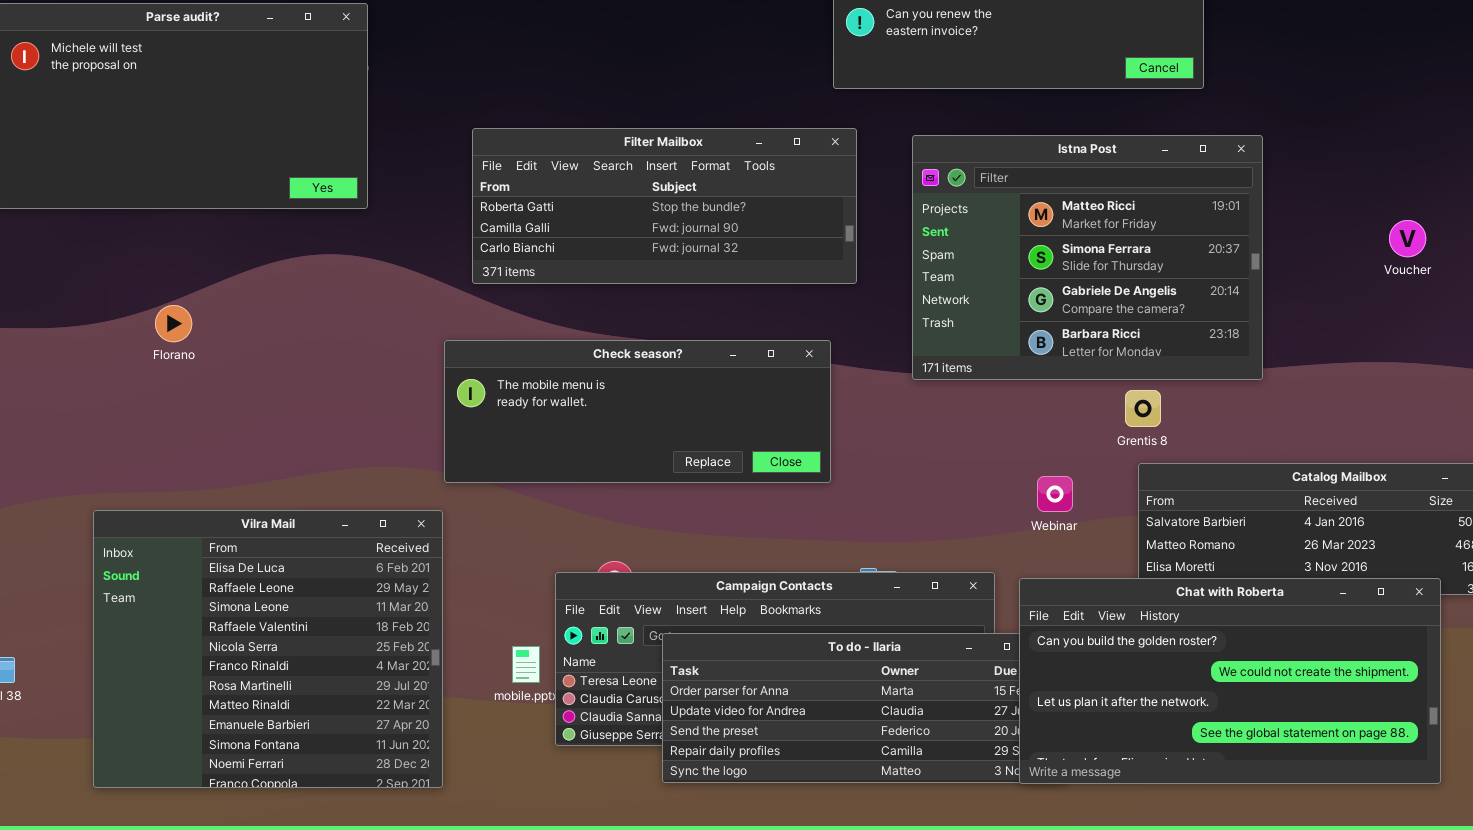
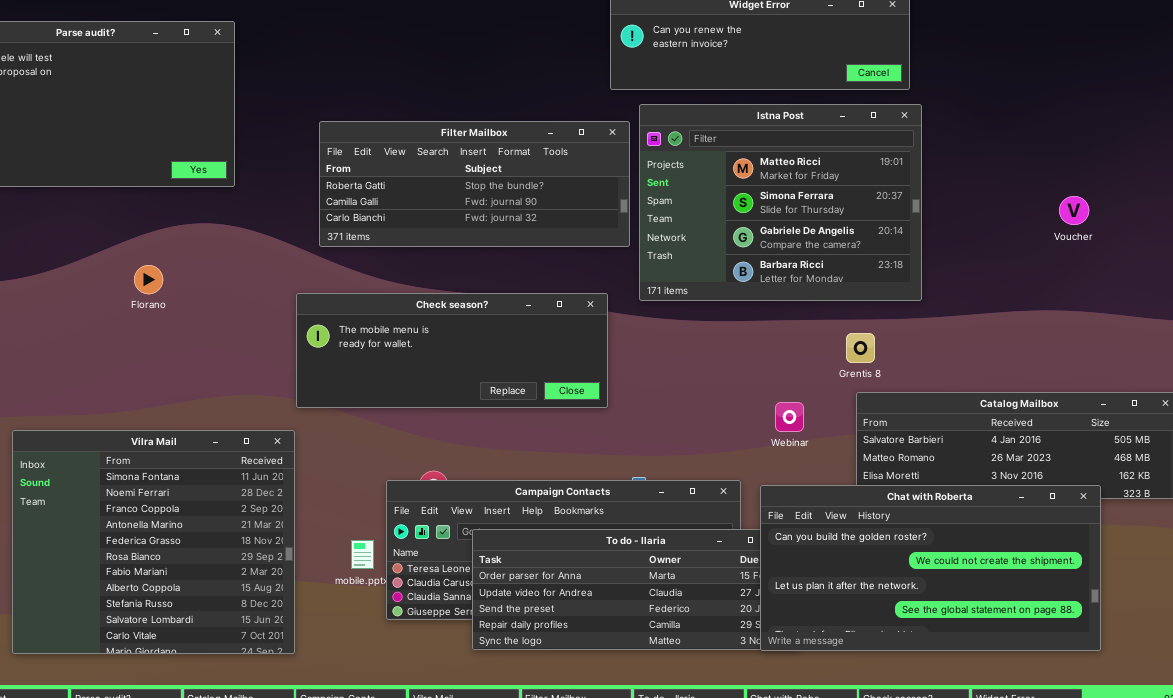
Istna Post: [912,135,1263,380] -> [639,104,922,301], moved
Florano: [155,305,192,342] -> [134,265,163,294], moved
Vilra Mail: [93,510,443,788] -> [12,430,295,654], scrolled down 9 rows

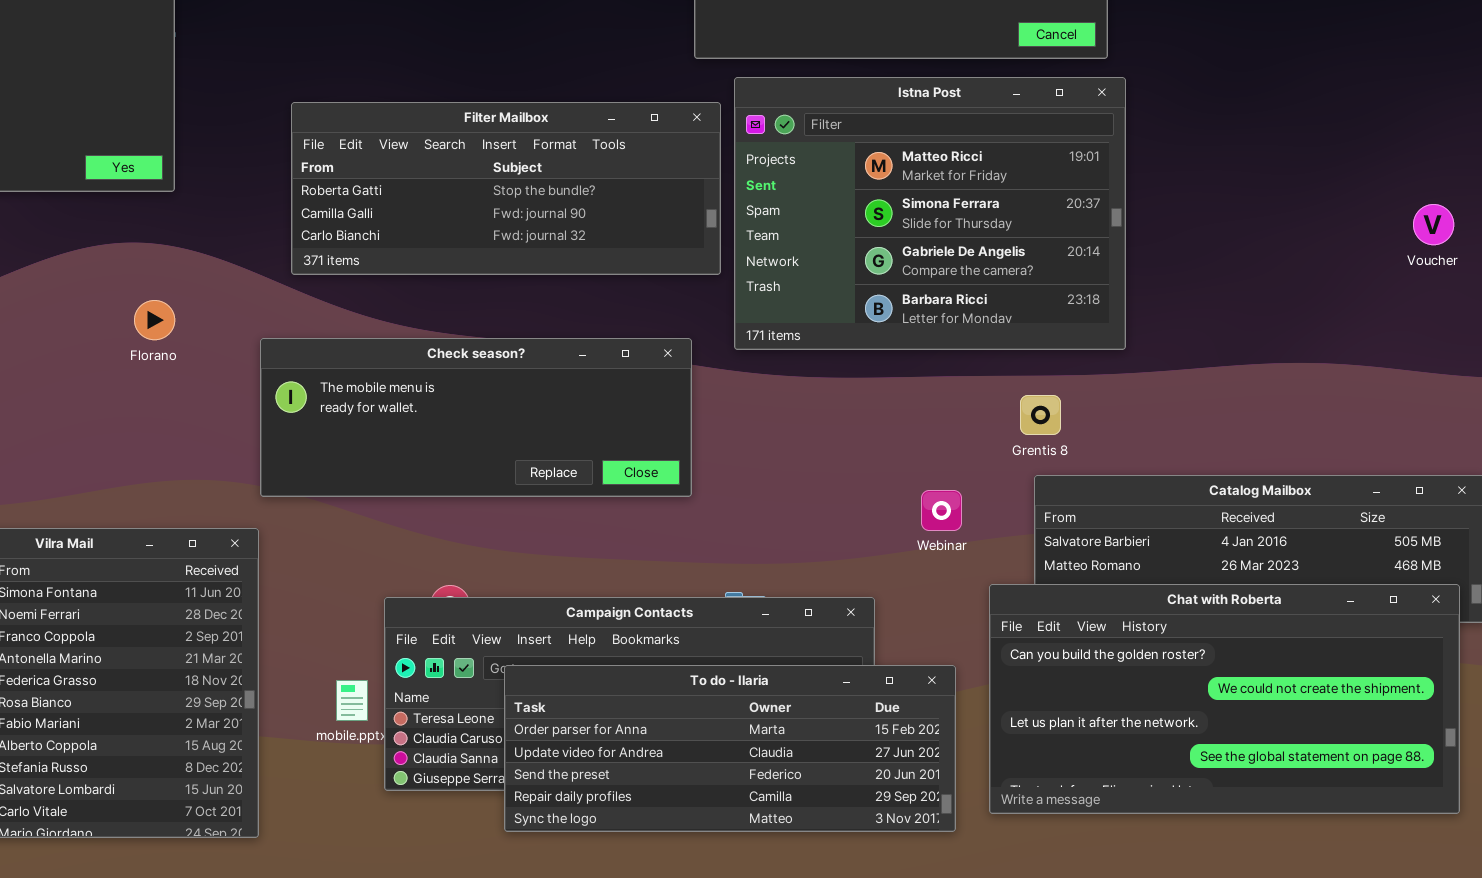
Voucher: [1059,196,1089,225] -> [1413,204,1454,245], moved
Florano: [134,265,163,294] -> [134,300,175,340], moved
Chat with Roberta: [760,485,1101,651] -> [989,584,1460,814], moved

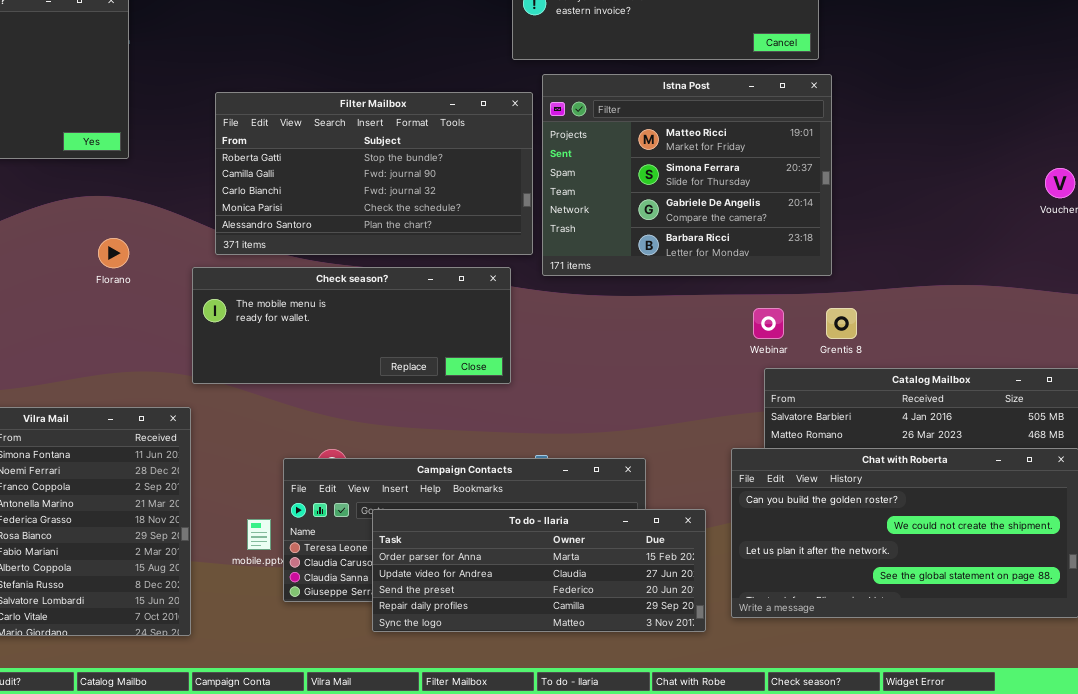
Filter Mailbox: [291,102,721,275] -> [215,92,533,255], resized
Grentis 8: [1020,395,1061,435] -> [826,308,857,339], moved
Webinar: [921,490,962,531] -> [753,308,784,339], moved

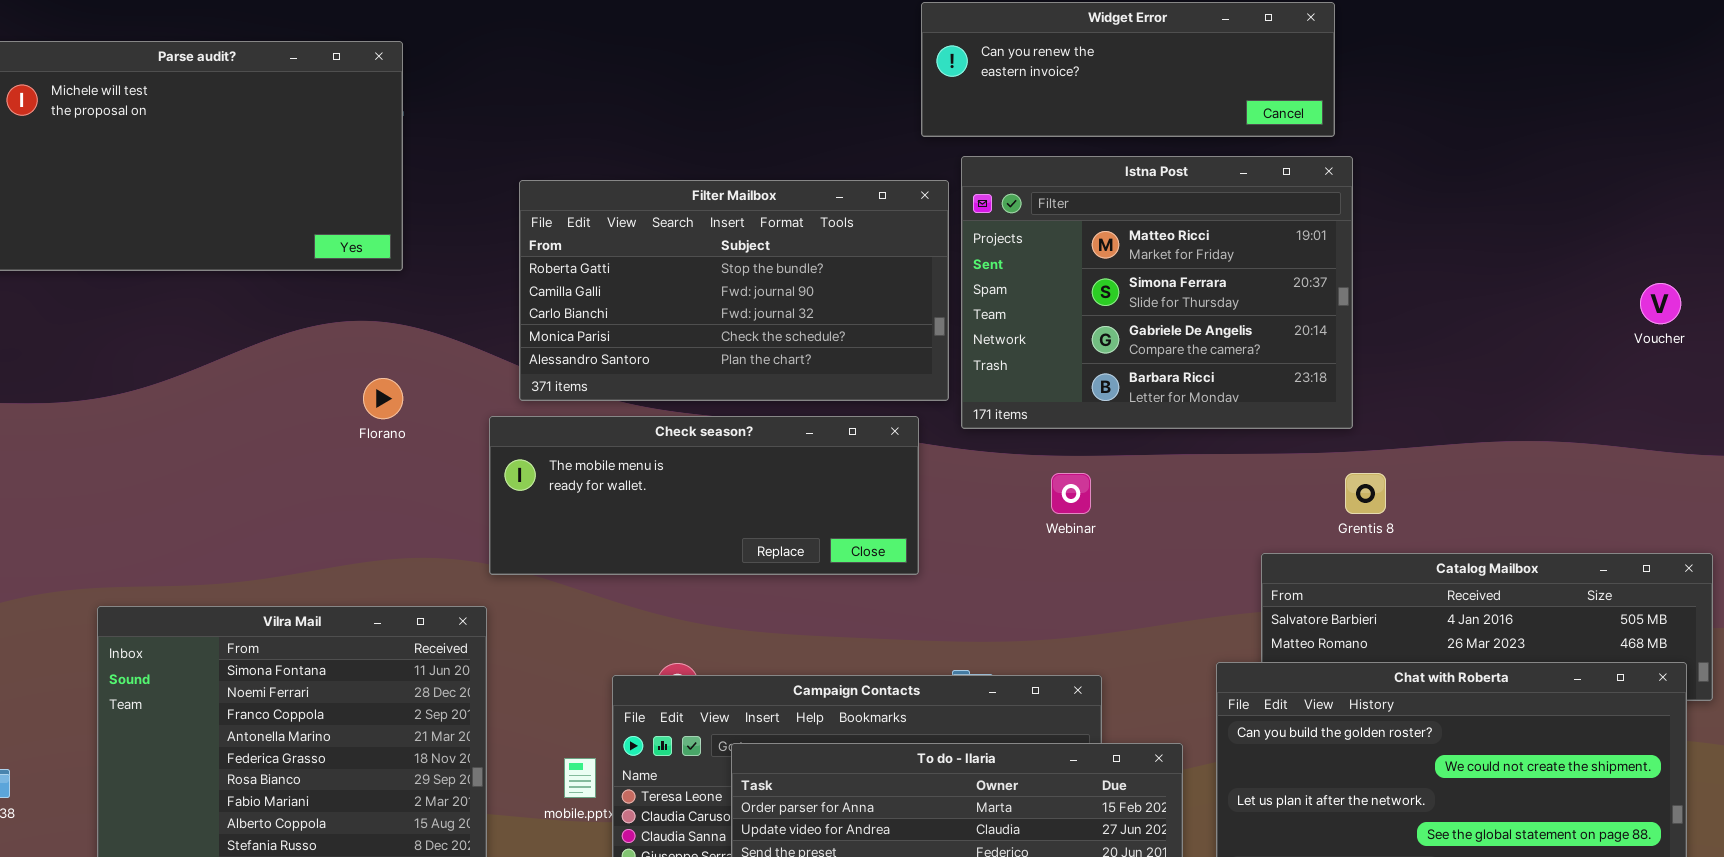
Webinar: [753,308,784,339] -> [1051,473,1091,514], moved

